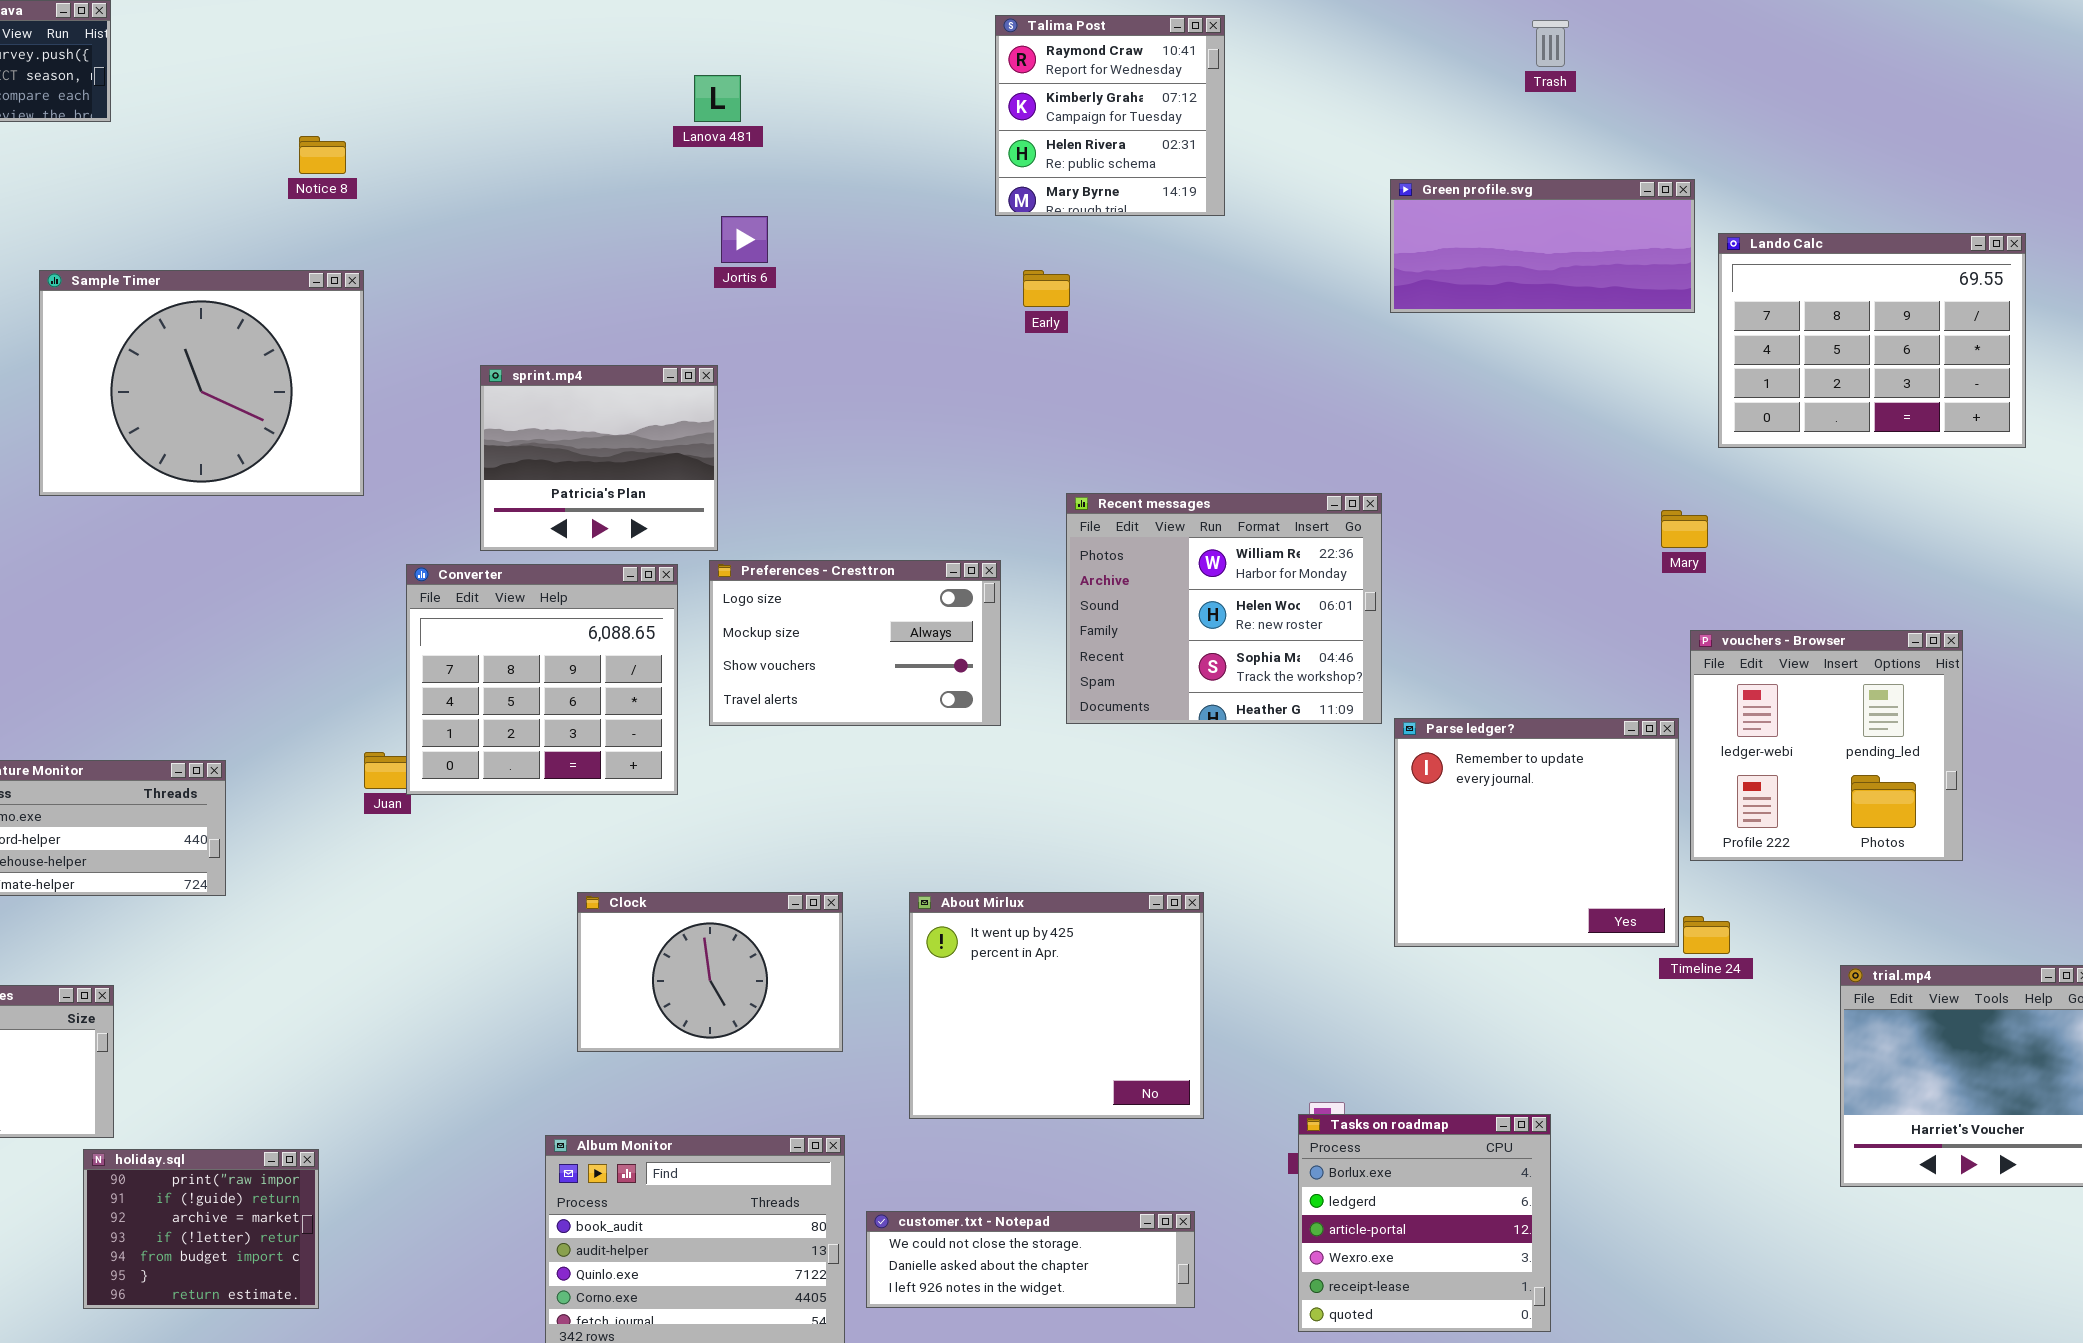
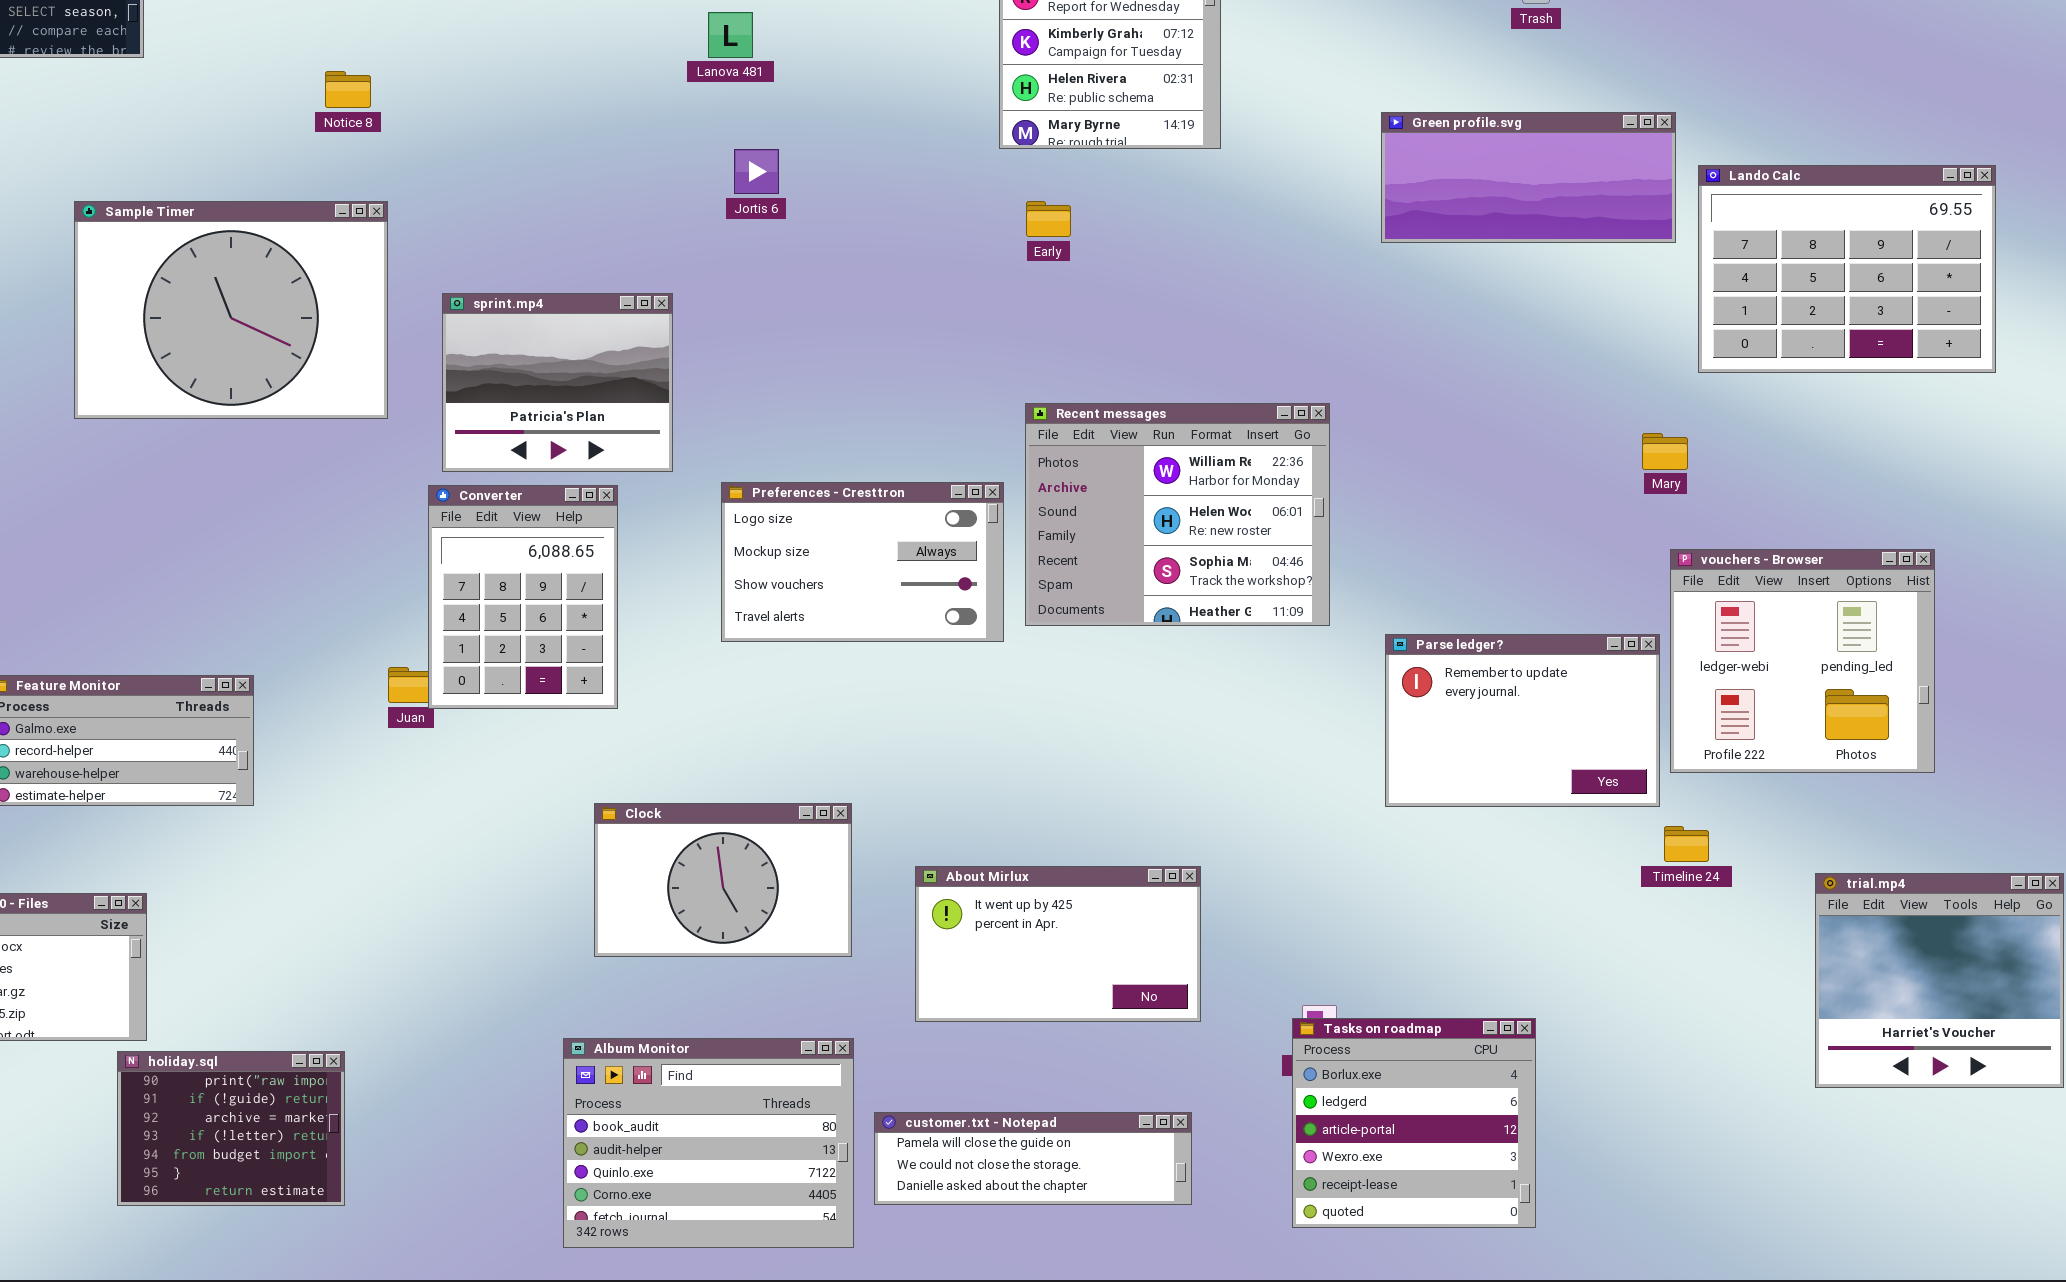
sprint.mp4: [480,365,718,551] -> [442,293,673,472], moved
Recent messages: [1066,493,1382,724] -> [1025,403,1330,626], moved
Converter: [406,564,678,795] -> [428,485,618,709], resized
Parse ledger?: [1394,718,1679,947] -> [1385,634,1660,807], resized
About Mirlux: [909,892,1204,1119] -> [915,866,1201,1022], resized
customer.txt - Notepad: [866,1211,1195,1308] -> [874,1112,1192,1205], scrolled up 1 row

